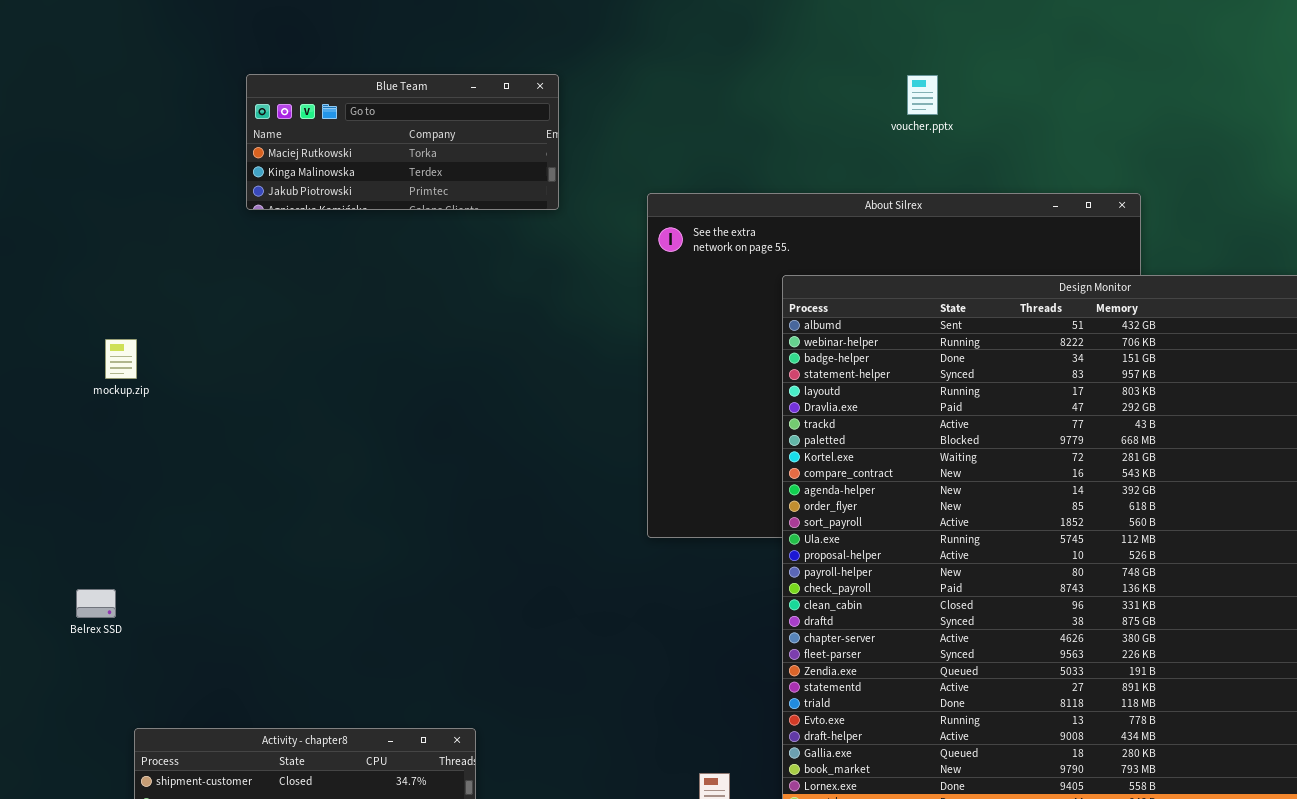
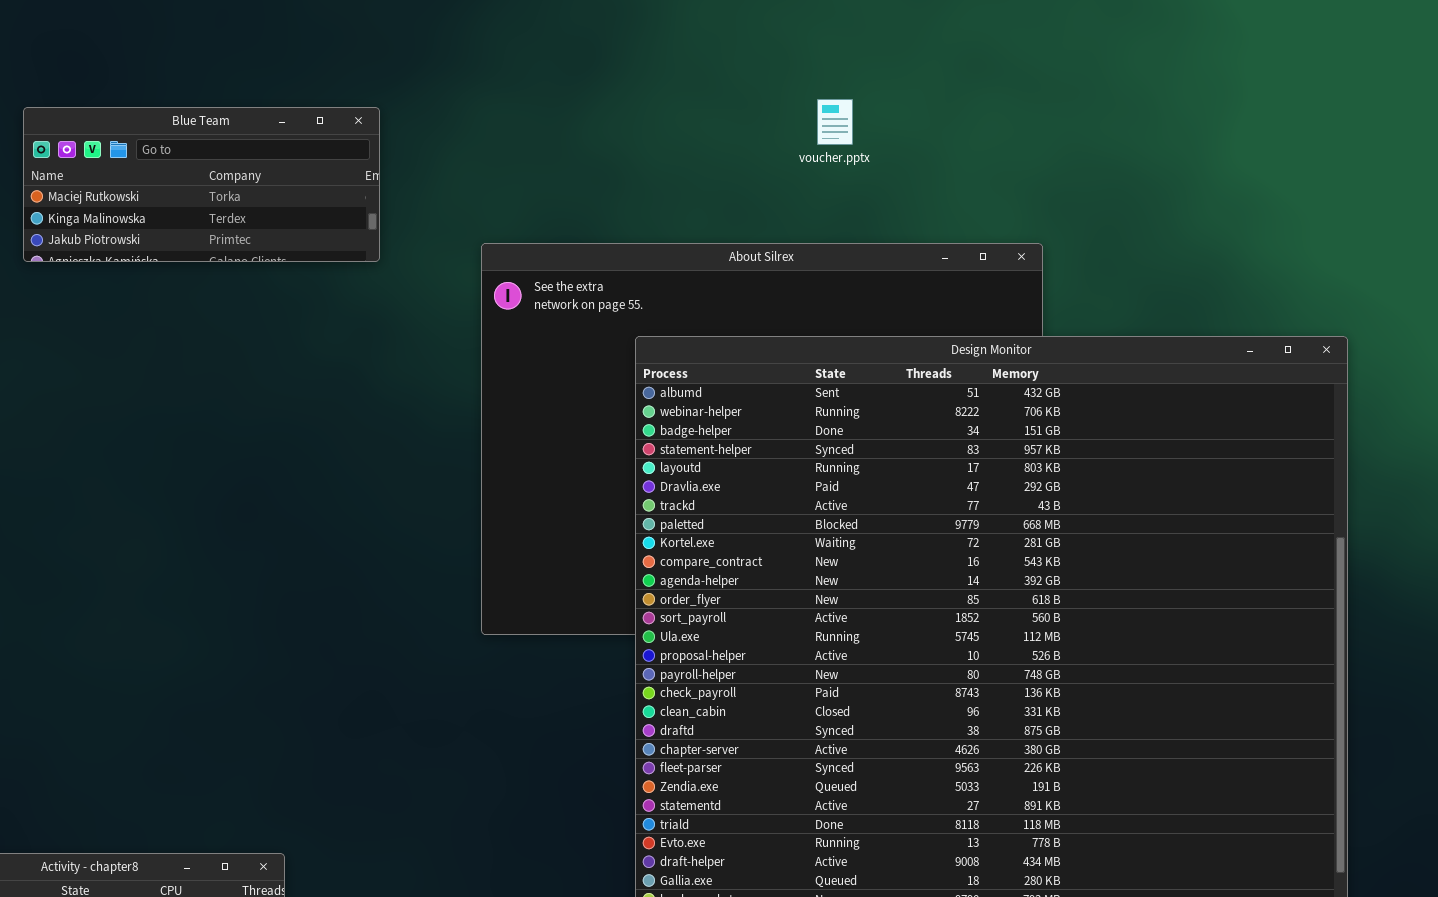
voucher.pptx: [907,75,938,115] -> [817,99,853,145], moved

